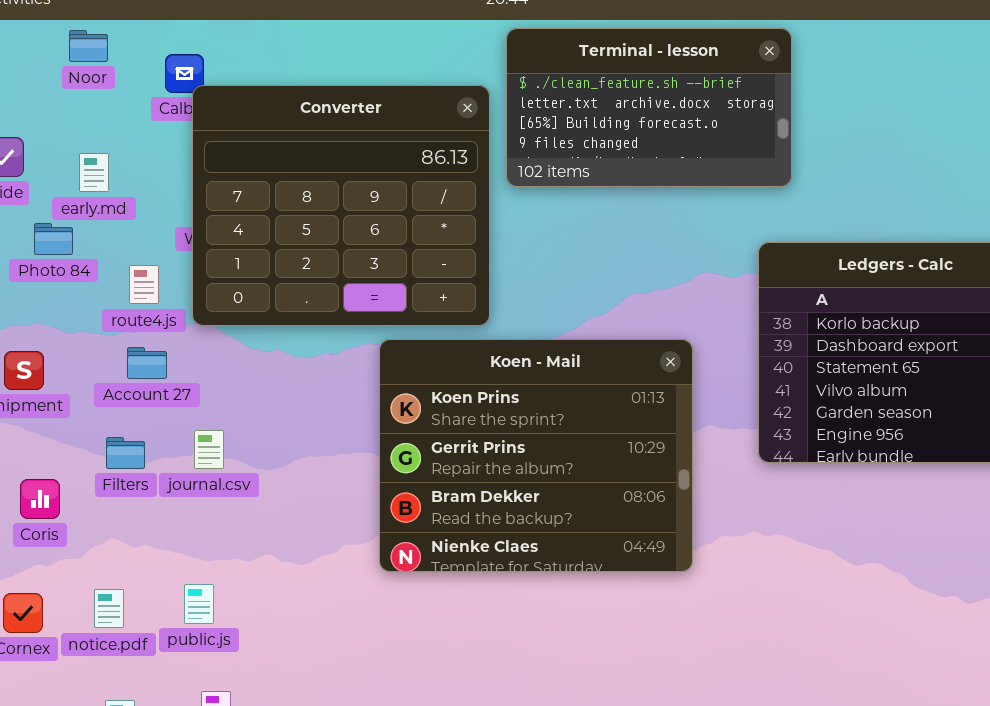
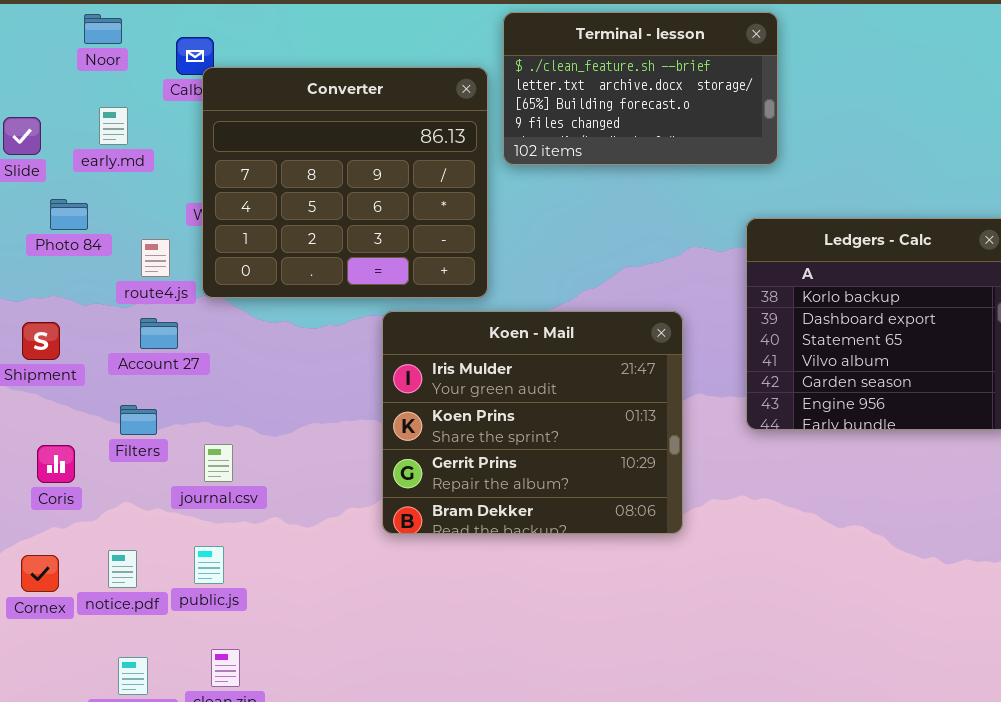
early.md: [79,153,109,192] -> [99,107,128,145], moved
Koen - Mail: [379,339,693,572] -> [382,311,683,534], scrolled up 1 row
journal.csv: [194,430,224,469] -> [204,444,233,482], moved

